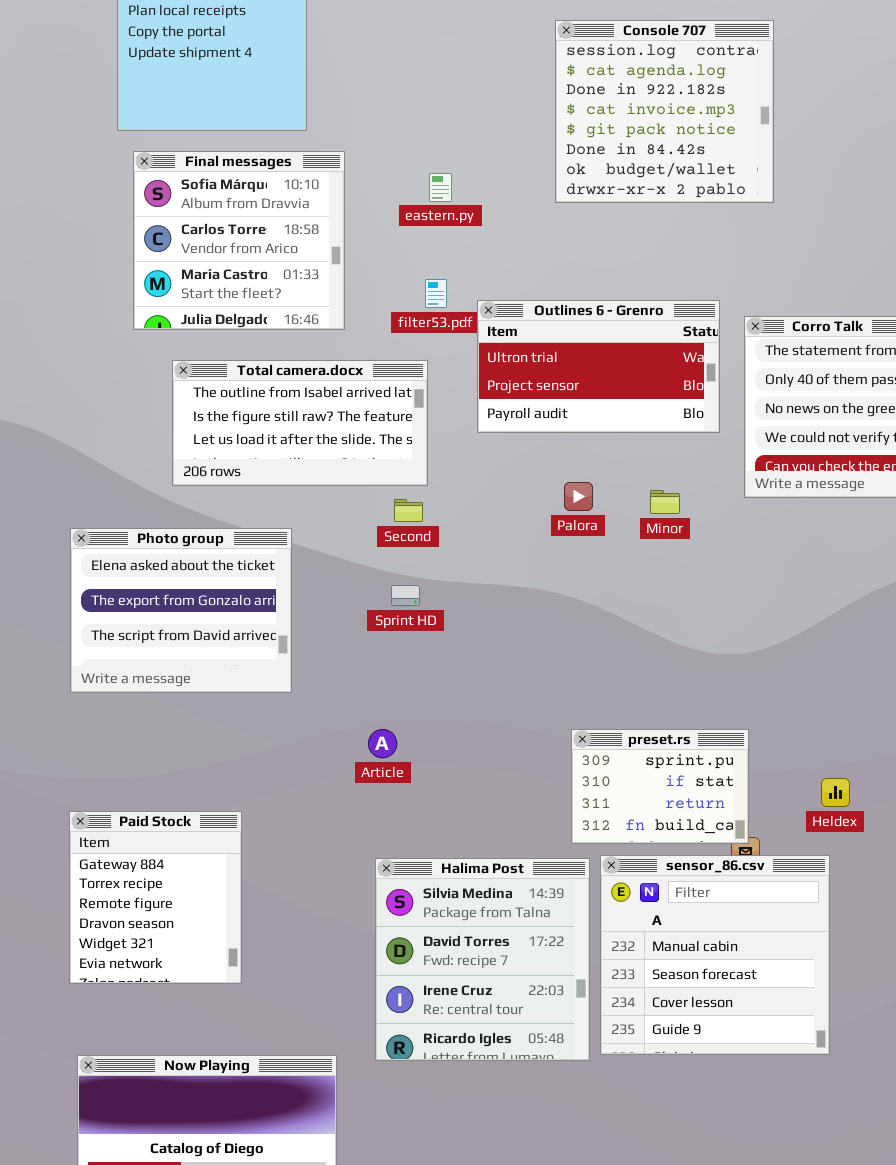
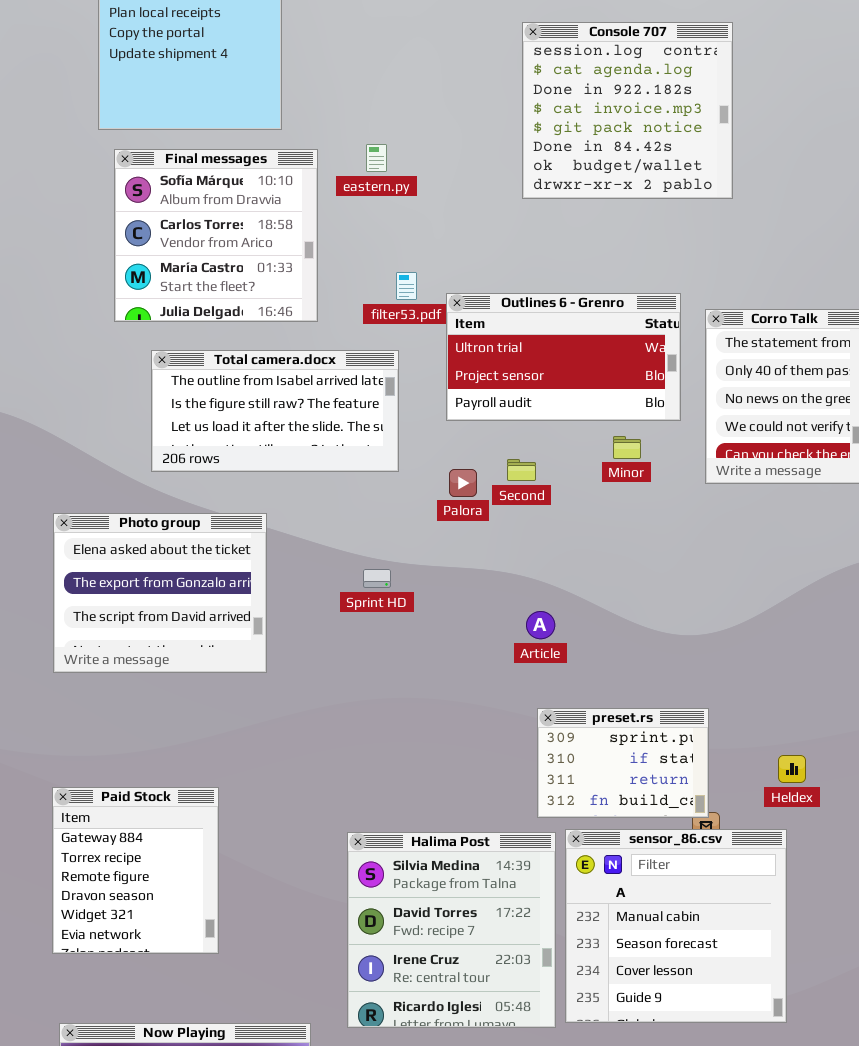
eastern.py: [429,173,452,202] -> [366,144,387,172], moved
Palora: [564,482,593,511] -> [449,469,477,497], moved
Minor: [650,490,680,514] -> [613,436,641,459], moved
Second: [394,499,423,522] -> [507,459,536,481], moved
Article: [368,729,397,758] -> [526,611,555,639], moved

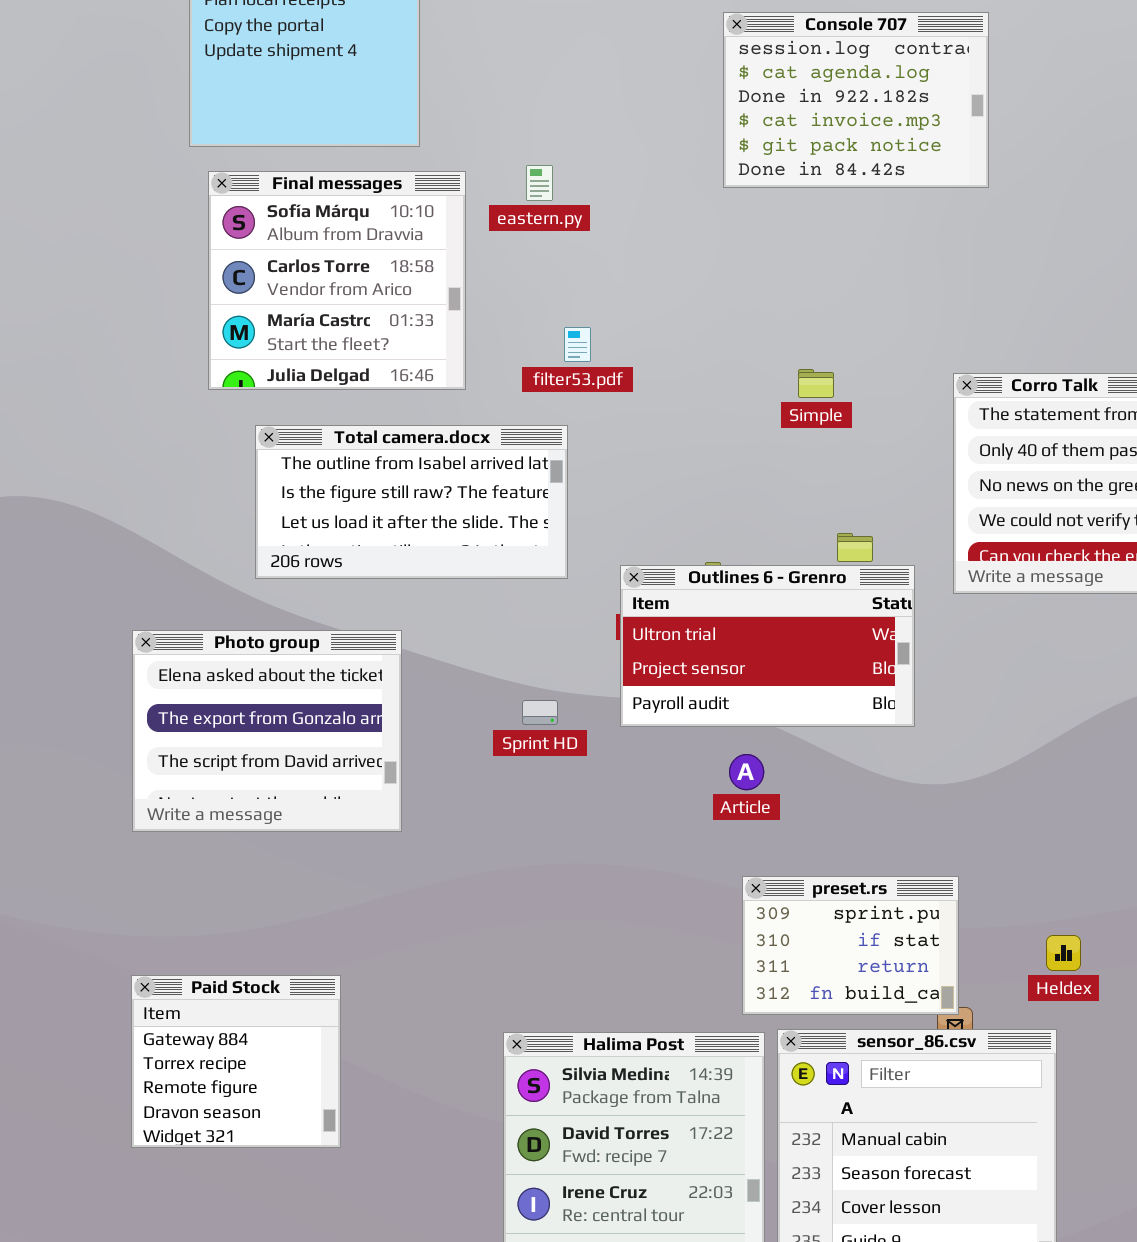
Console 707: [522,22,733,199] -> [723,12,989,188], resized
Outlines 6 - Grenro: [446,293,681,421] -> [620,565,915,727], moved
Paid Stock: [52,787,219,954] -> [131,975,341,1148], resized

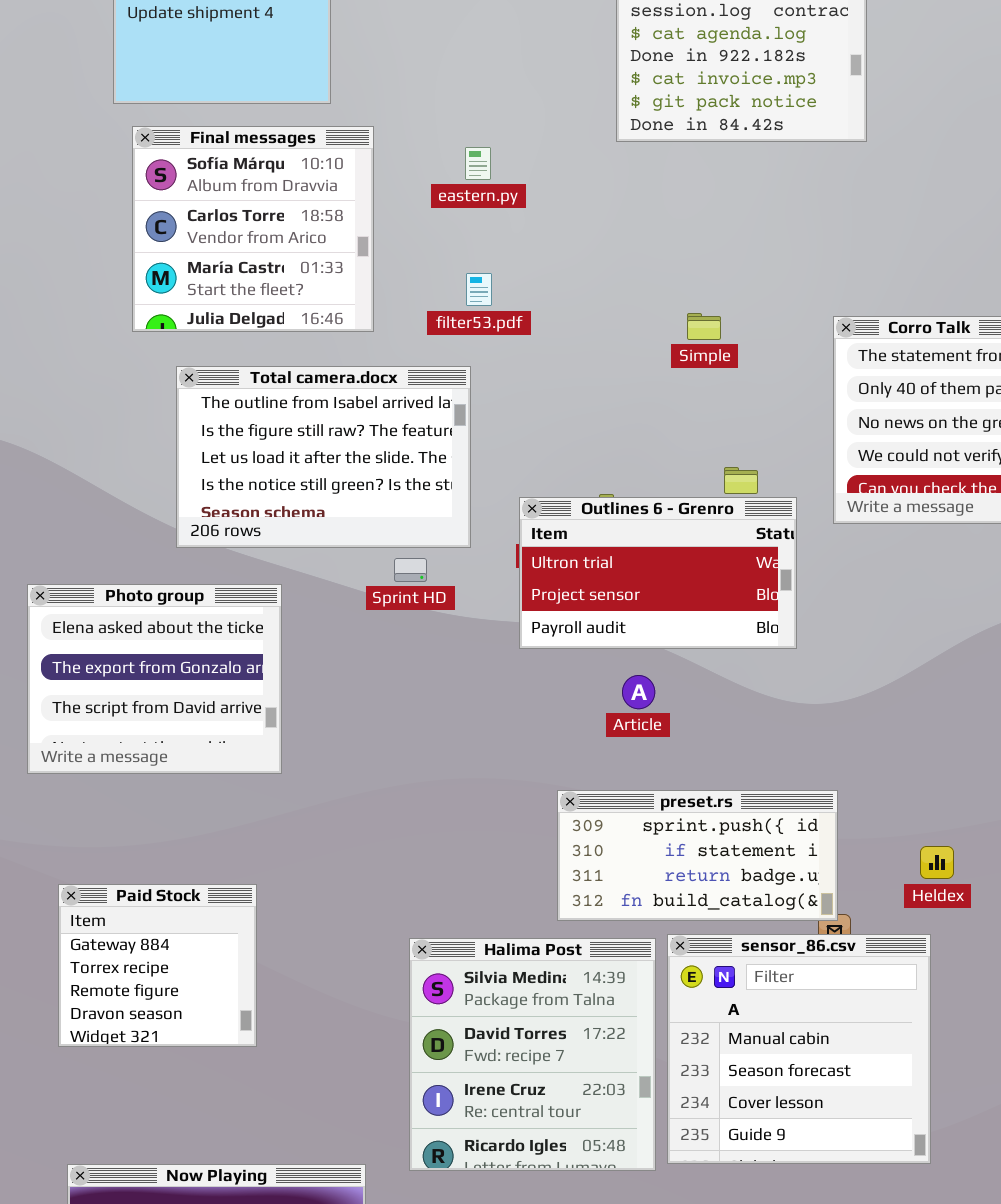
eastern.py: [526,165,553,201] -> [465,147,491,180], moved
Total camera.docx: [255,425,568,579] -> [176,366,471,548], resized
Photo group: [132,630,402,832] -> [27,584,282,774], moved
Sprint HD: [522,700,558,725] -> [394,558,427,582], moved
preset.rs: [742,876,959,1015] -> [557,790,838,921], resized

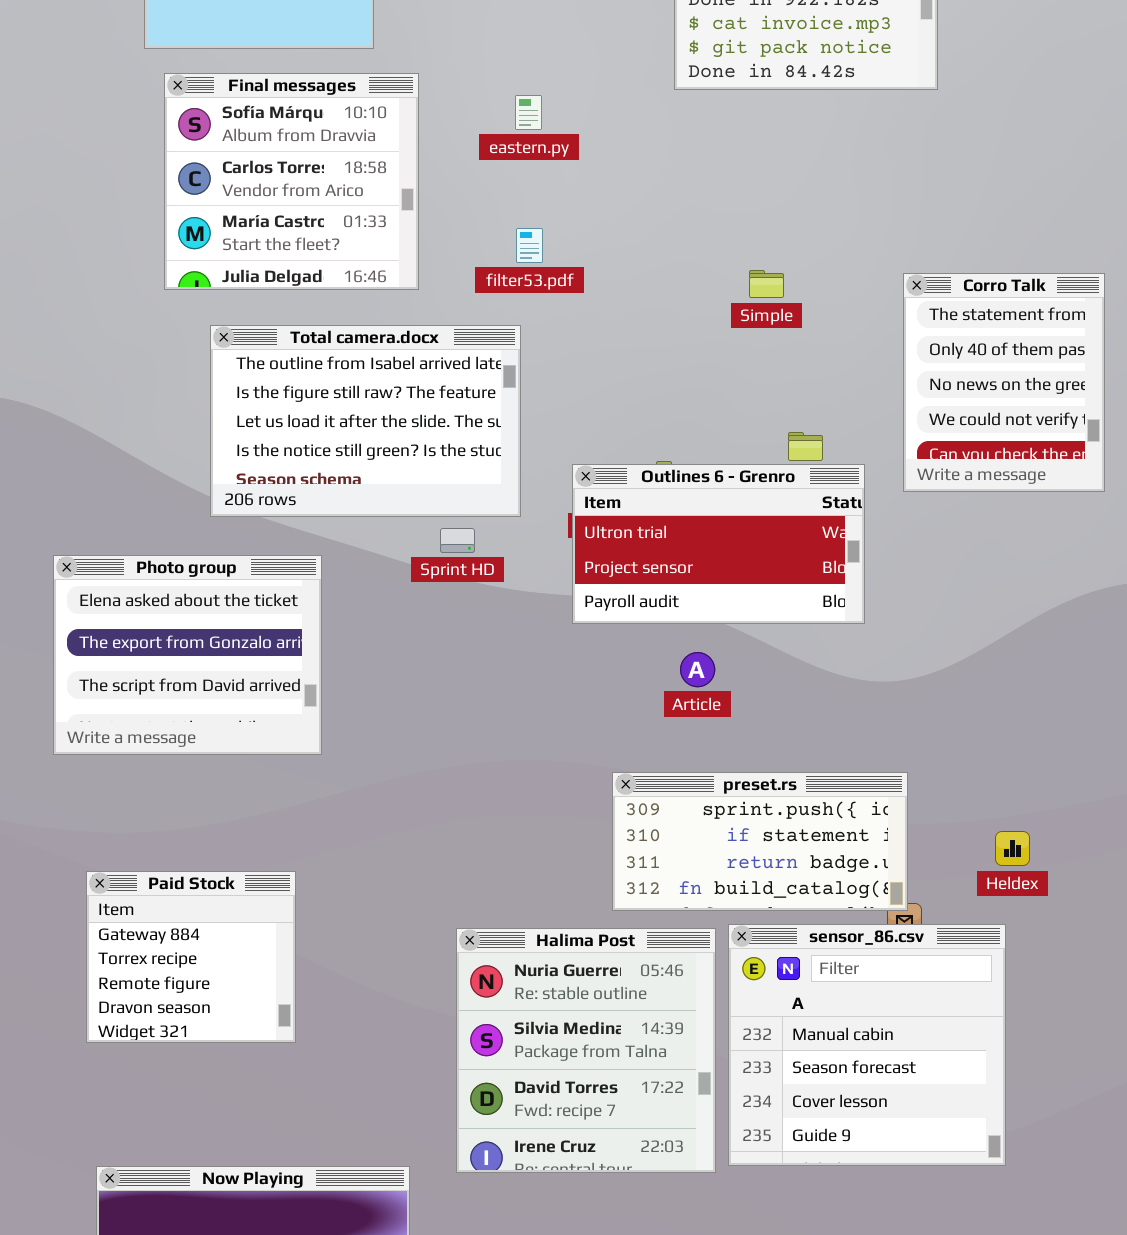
Halima Post: [409,938,656,1171] -> [456,928,716,1173], scrolled up 1 row

